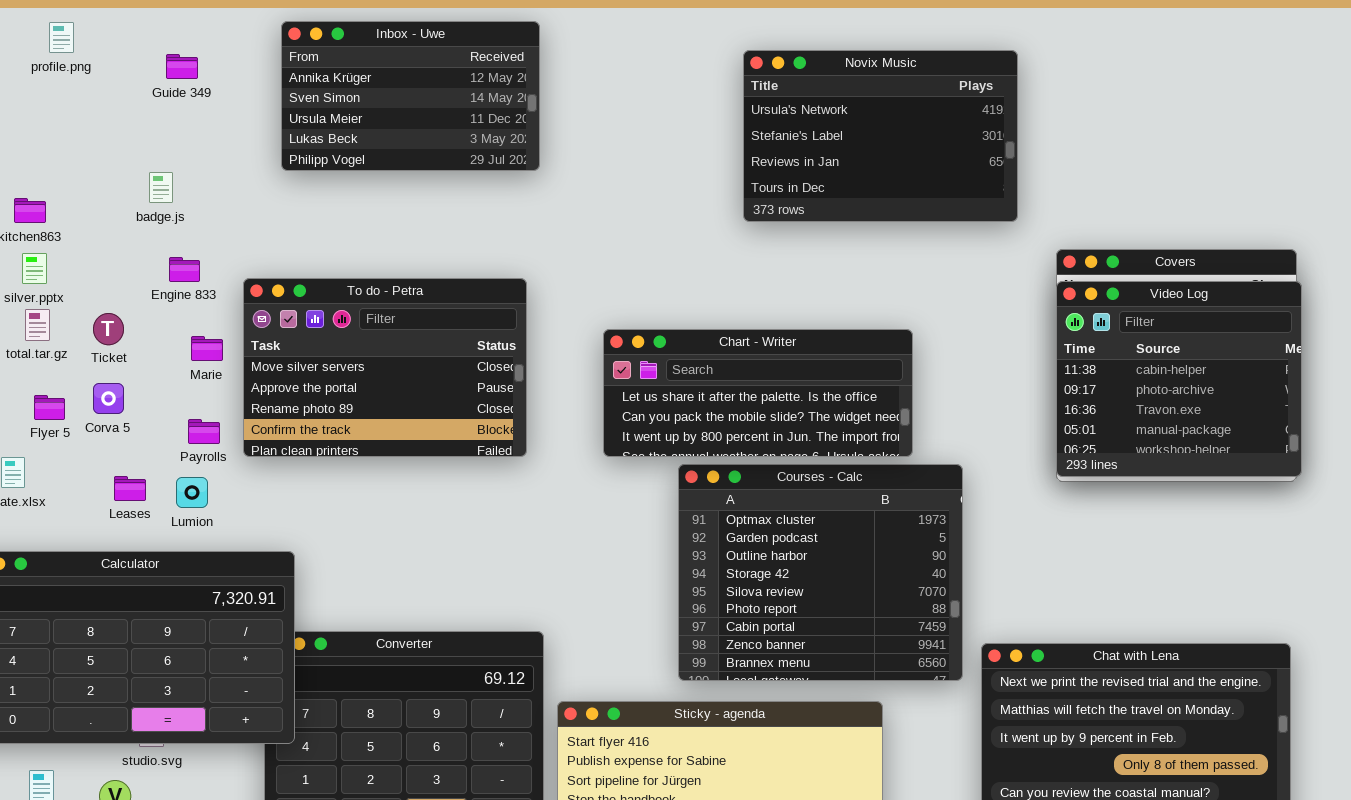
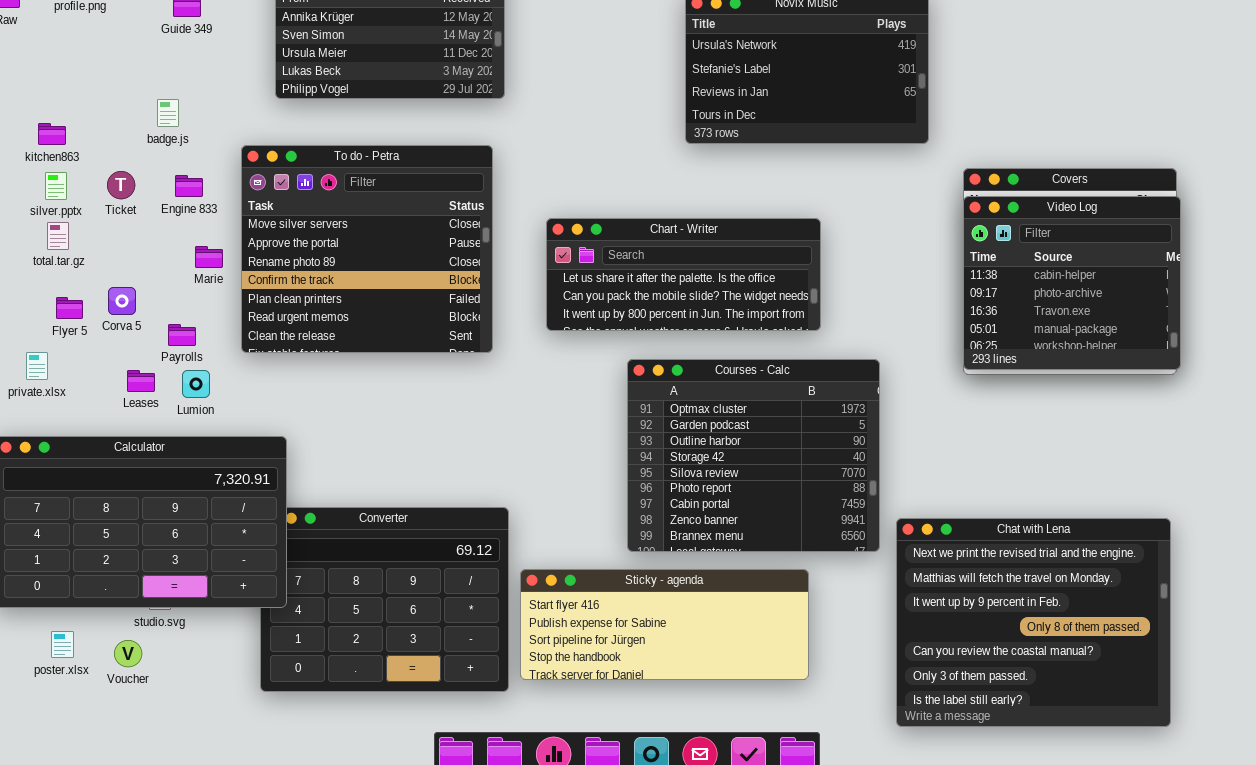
To do - Petra: [243,278,527,457] -> [241,145,493,353], resized
Ticket: [93,313,124,345] -> [107,171,135,199], moved
Chart - Writer: [603,329,913,457] -> [546,218,821,331], moved
Payrolls: [188,419,220,444] -> [168,324,196,346], moved

